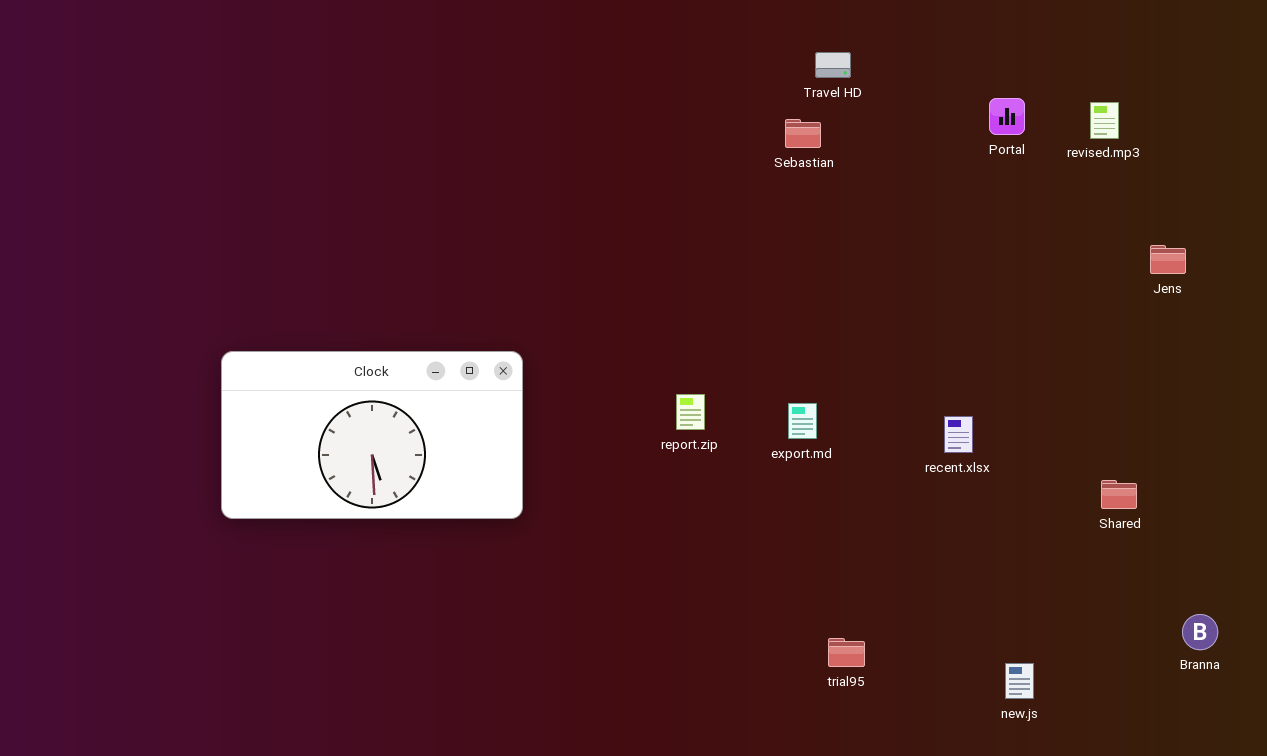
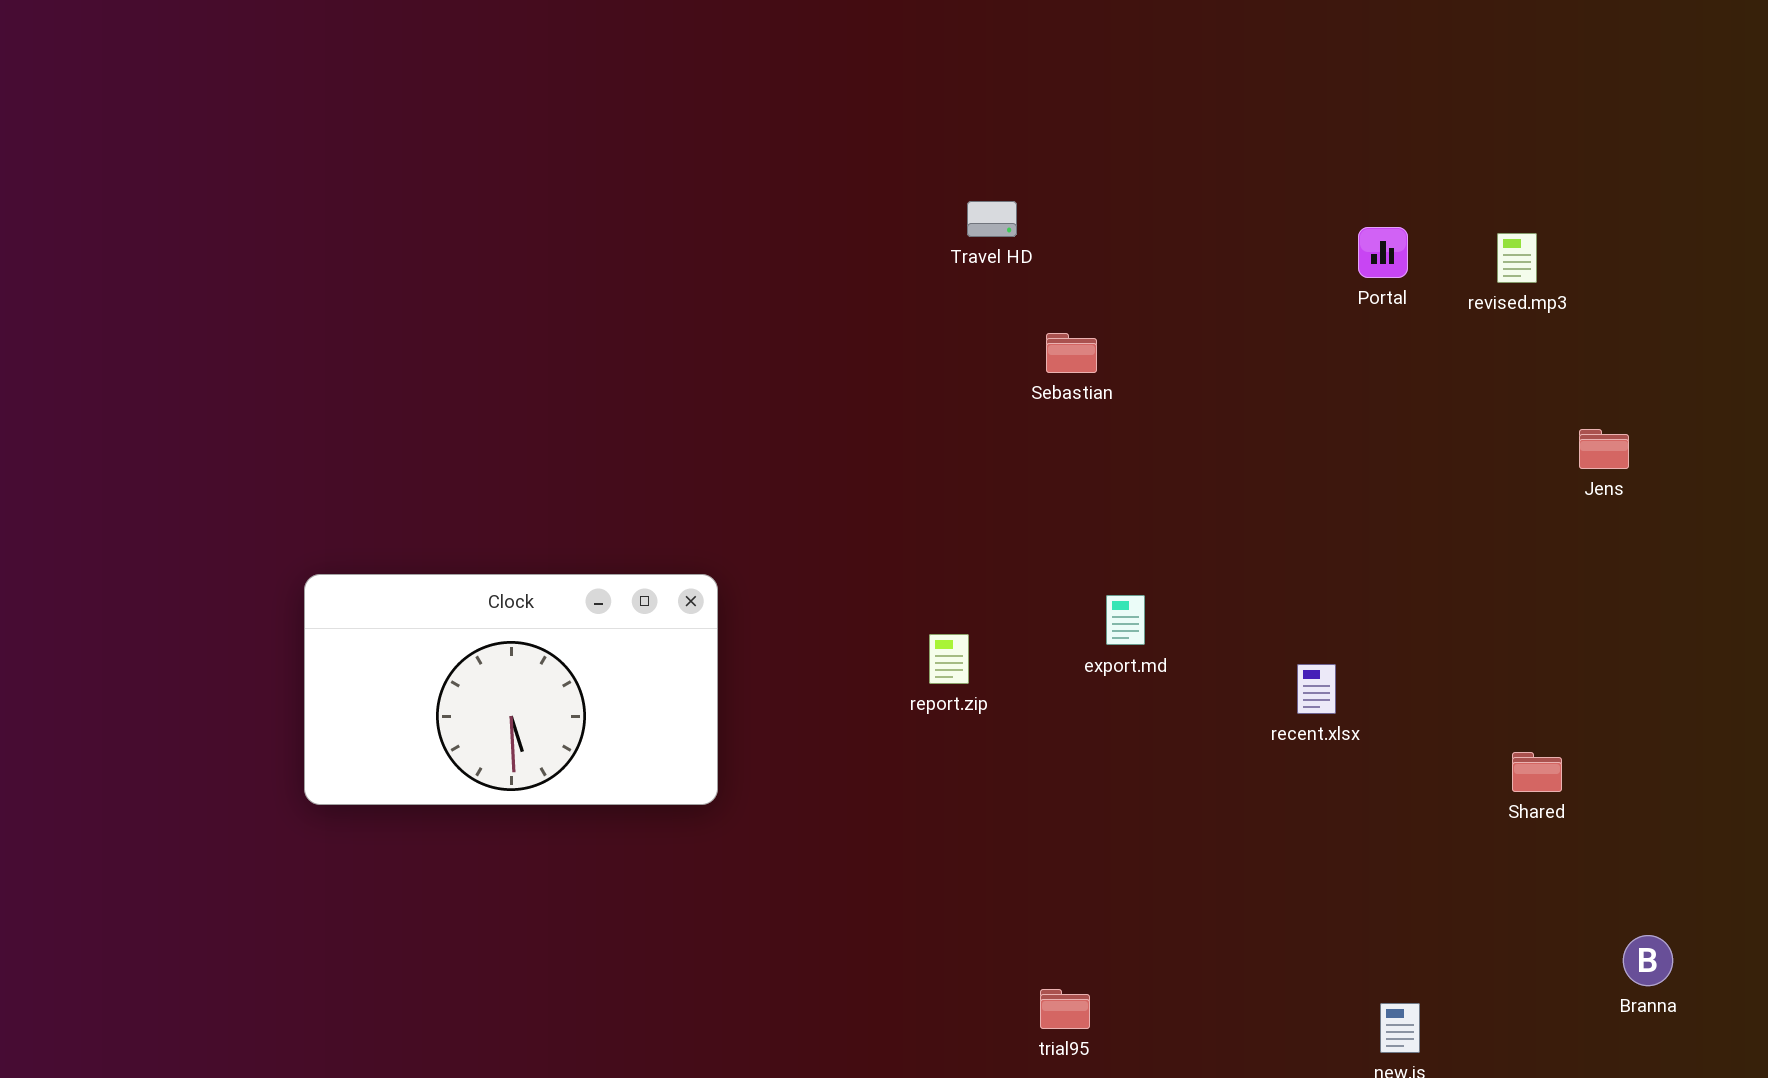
Travel HD: [815,52,851,78] -> [967,201,1017,237], moved
Sebastian: [785,119,821,148] -> [1046,333,1097,373], moved
export.md: [788,403,817,439] -> [1106,595,1145,645], moved
trial95: [828,638,865,667] -> [1040,989,1090,1029], moved

